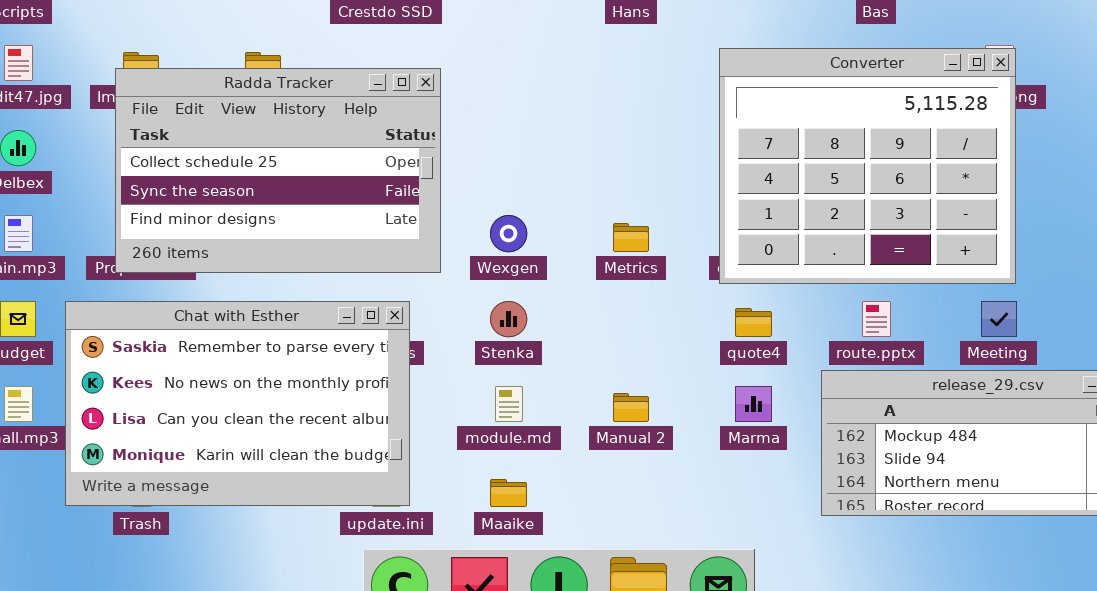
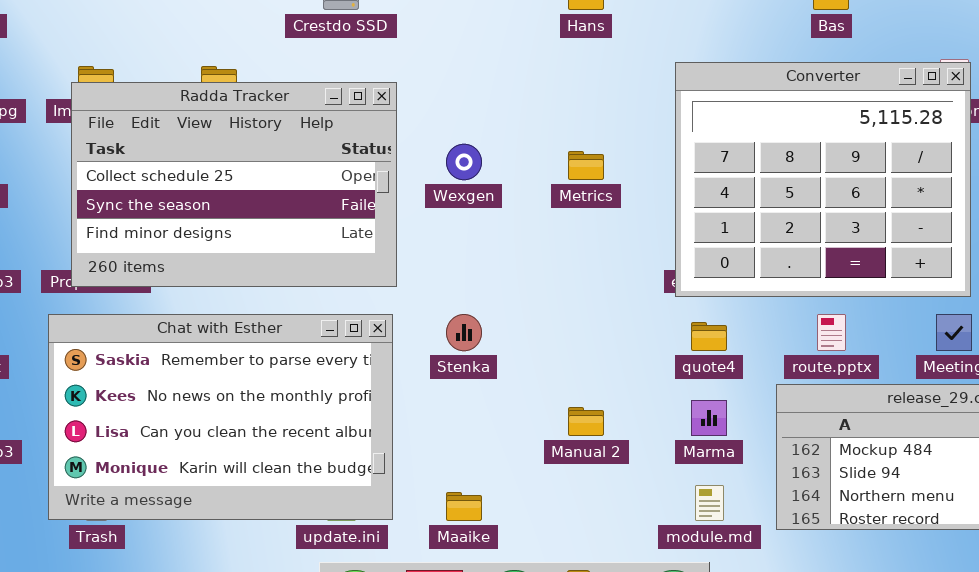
Wexgen: [490,215,527,252] -> [446,144,482,180], moved
Metrics: [613,223,649,252] -> [568,151,604,180], moved
Chat with Esther: [65,301,410,506] -> [48,314,393,520], moved
module.md: [495,386,523,422] -> [695,485,724,521], moved

